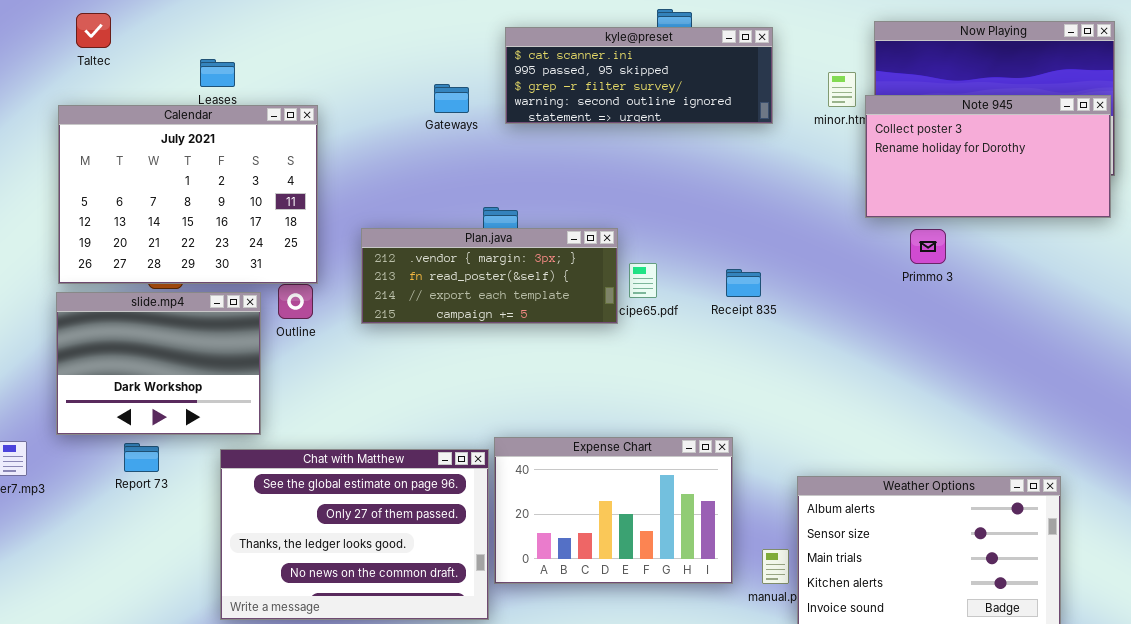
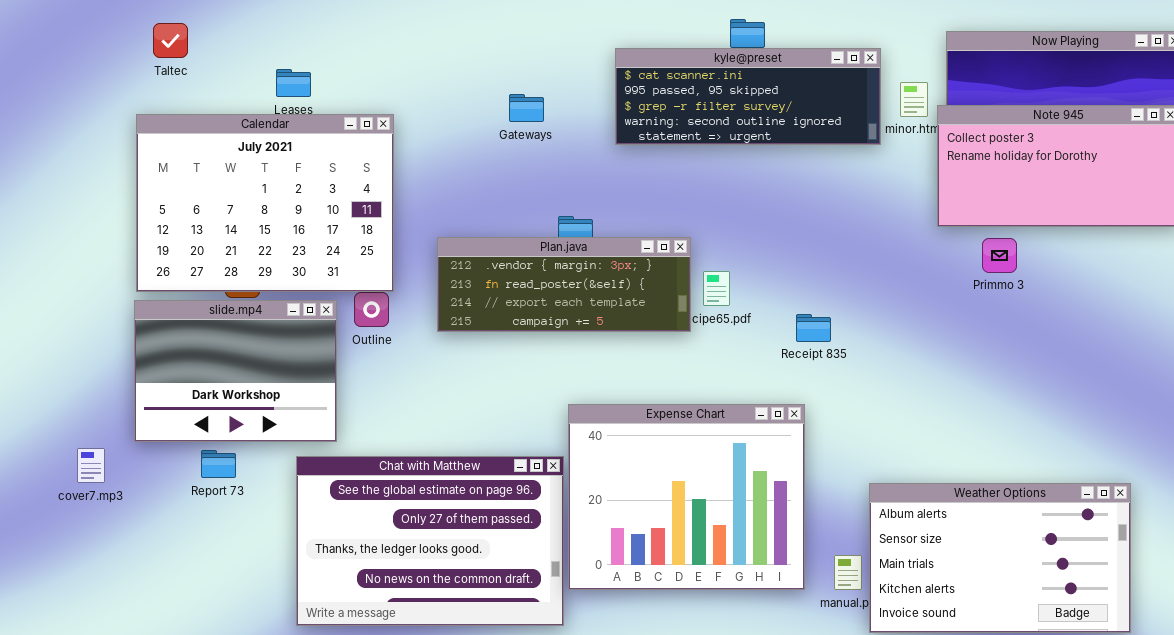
kyle@preset: [505,27,773,124] -> [615,48,881,145], moved
Receipt 835: [726,269,761,297] -> [796,314,831,342], moved
Expense Chart: [494,437,733,584] -> [568,404,805,590], resized

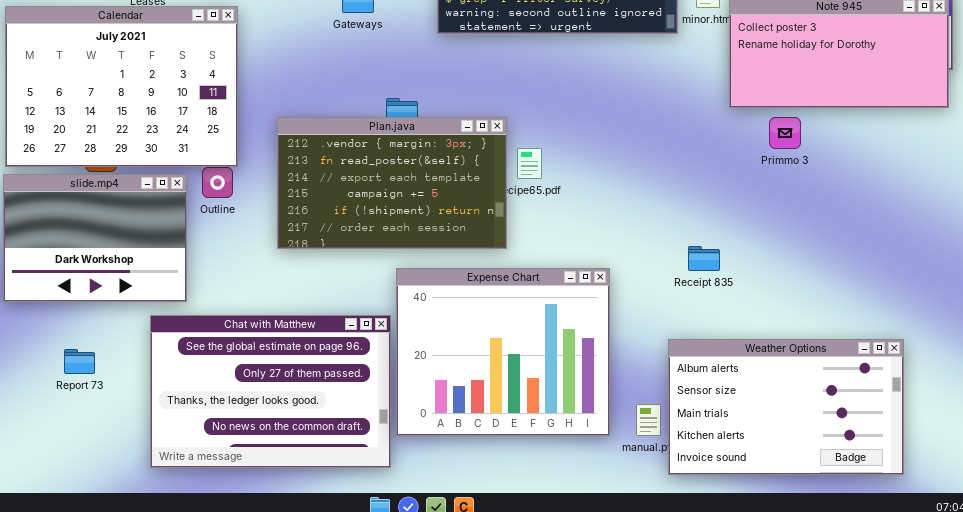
Plan.java: [437,237,691,332] -> [277,117,507,249], resized
Receipt 835: [796,314,831,342] -> [688,246,720,271], moved
Report 73: [201,450,236,478] -> [64,349,95,374], moved

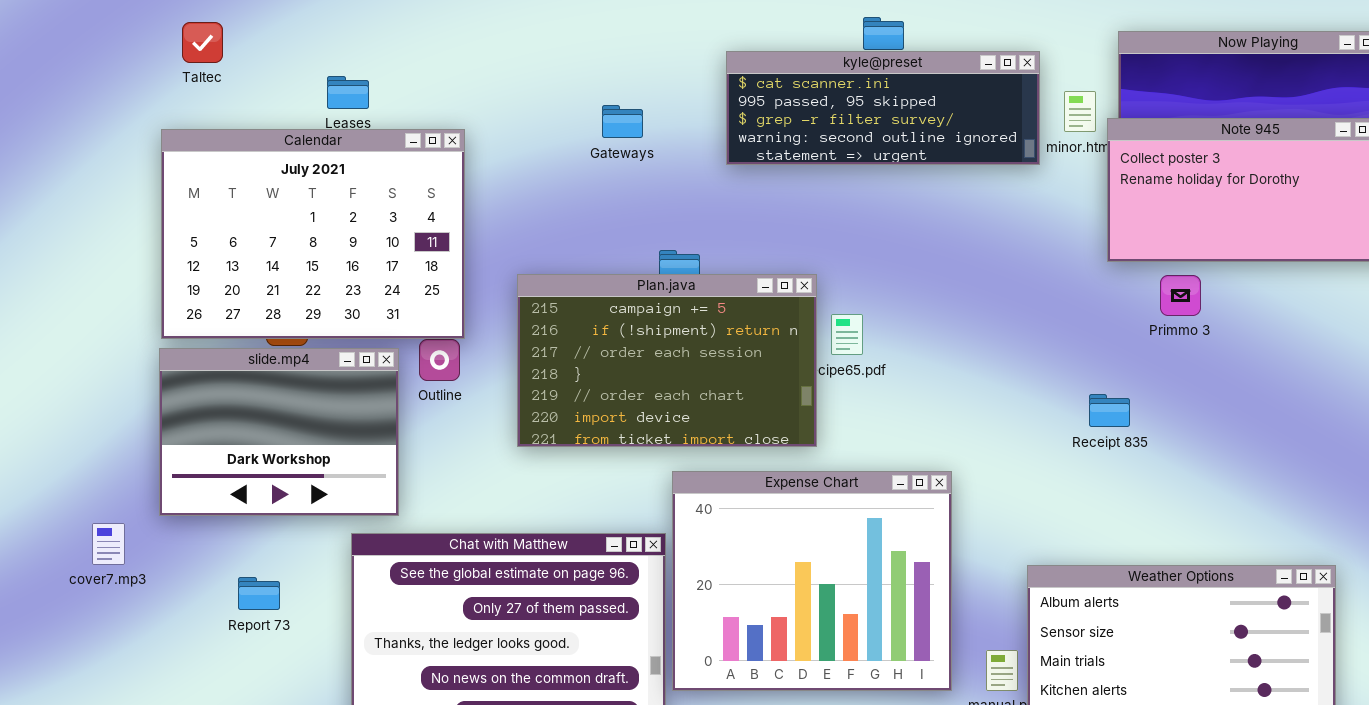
Plan.java: [277,117,507,249] -> [517,274,817,447], scrolled down 3 rows
Receipt 835: [688,246,720,271] -> [1089,394,1130,427], moved

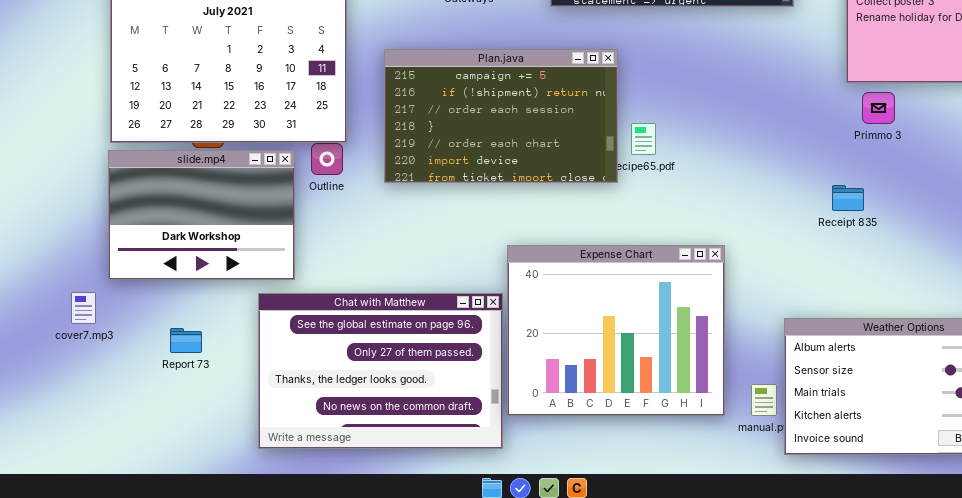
Plan.java: [517,274,817,447] -> [384,49,618,183], moved
Primmo 3: [1160,275,1201,316] -> [862,92,895,124], moved
cover7.mp3: [92,523,125,565] -> [71,292,96,324], moved

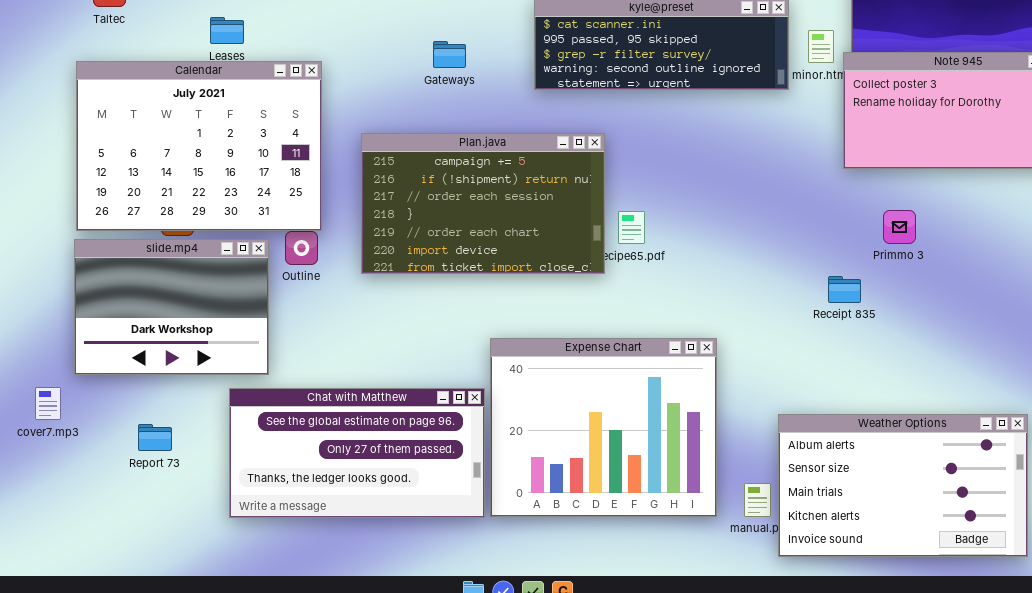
Primmo 3: [862,92,895,124] -> [883,210,916,244], moved
Chat with Matthew: [258,293,503,449] -> [229,388,485,518], resized

